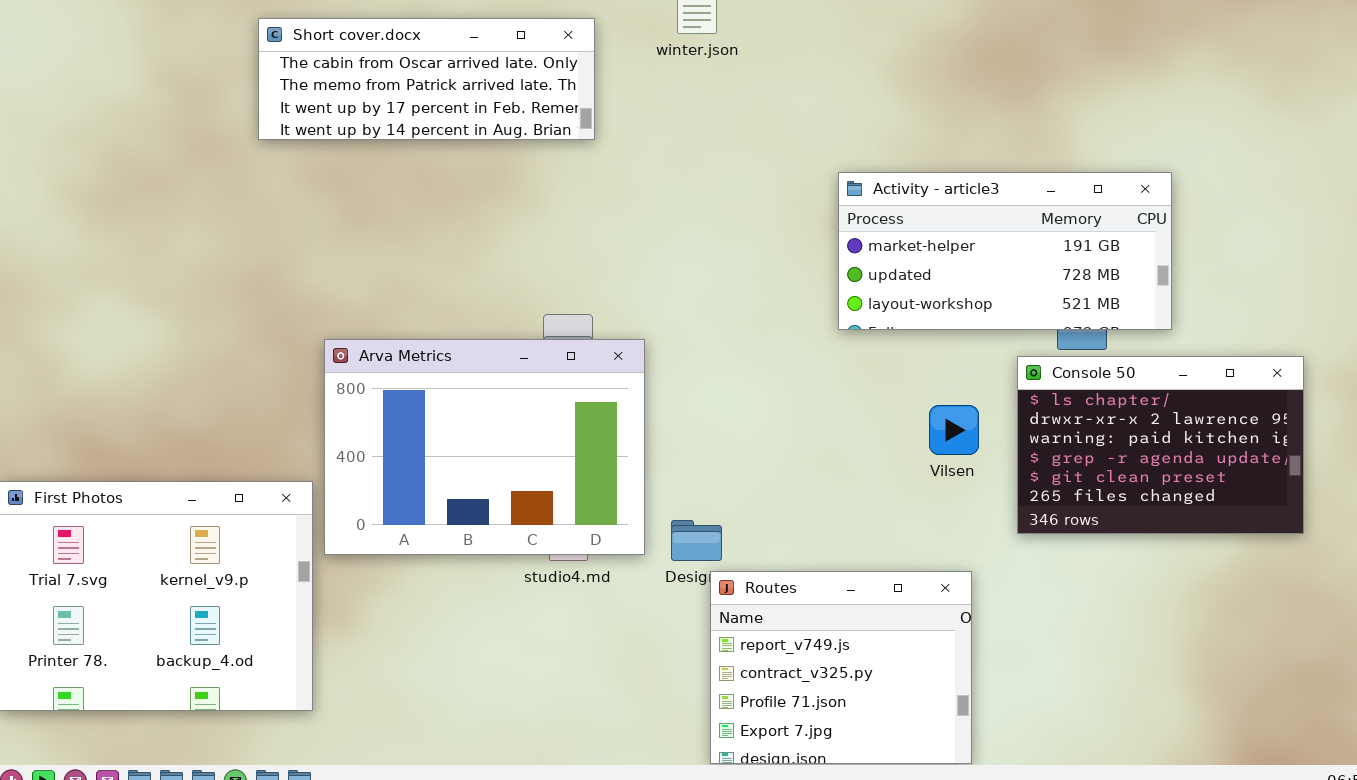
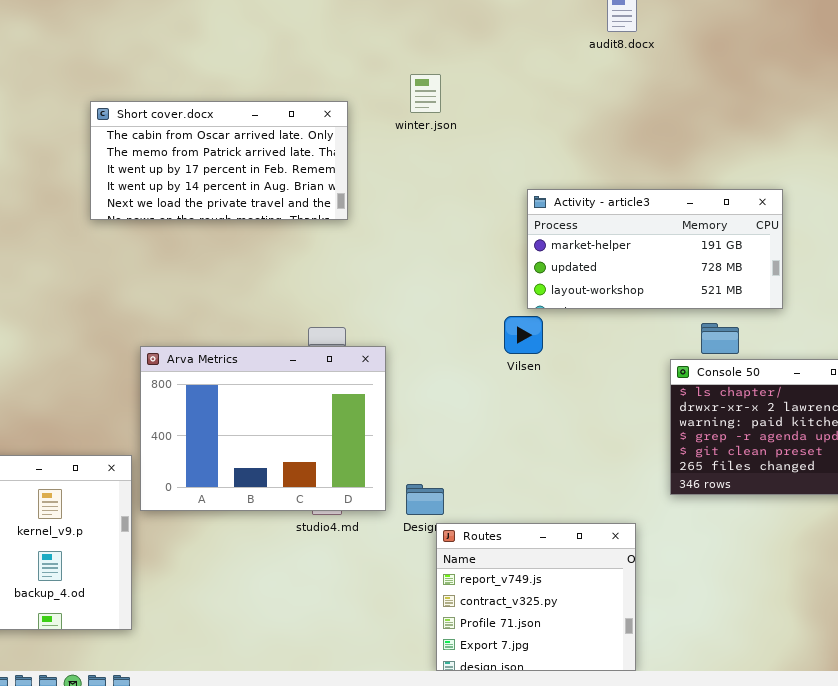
Short cover.docx: [258,18,595,140] -> [90,101,348,220], resized
Activity - article3: [838,172,1172,330] -> [527,189,783,309], moved
Vilsen: [929,405,979,455] -> [504,316,543,354], moved

